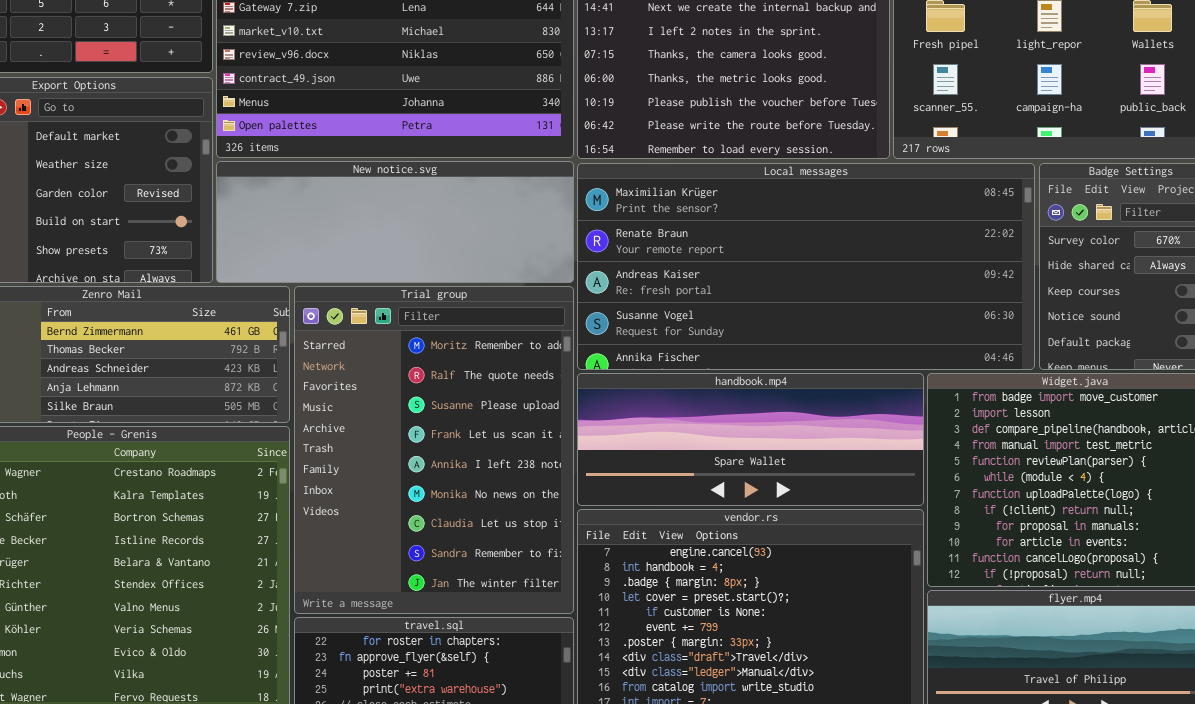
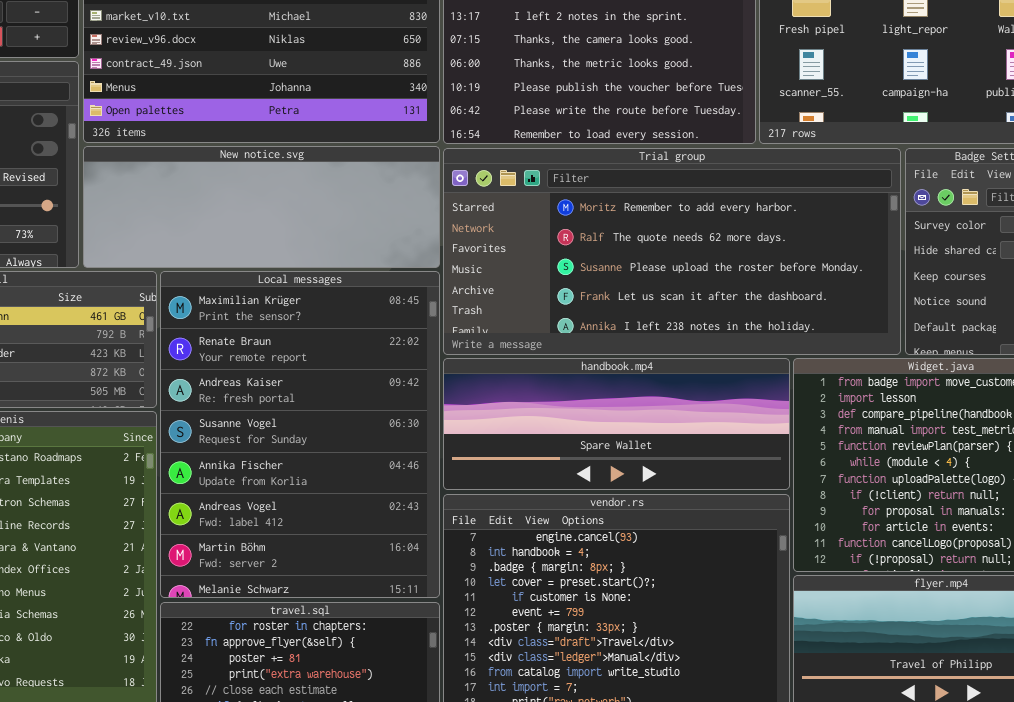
Local messages: [577,163,1035,370] -> [160,271,440,598], moved, resized
Trial group: [294,286,574,614] -> [443,148,901,355], moved, resized

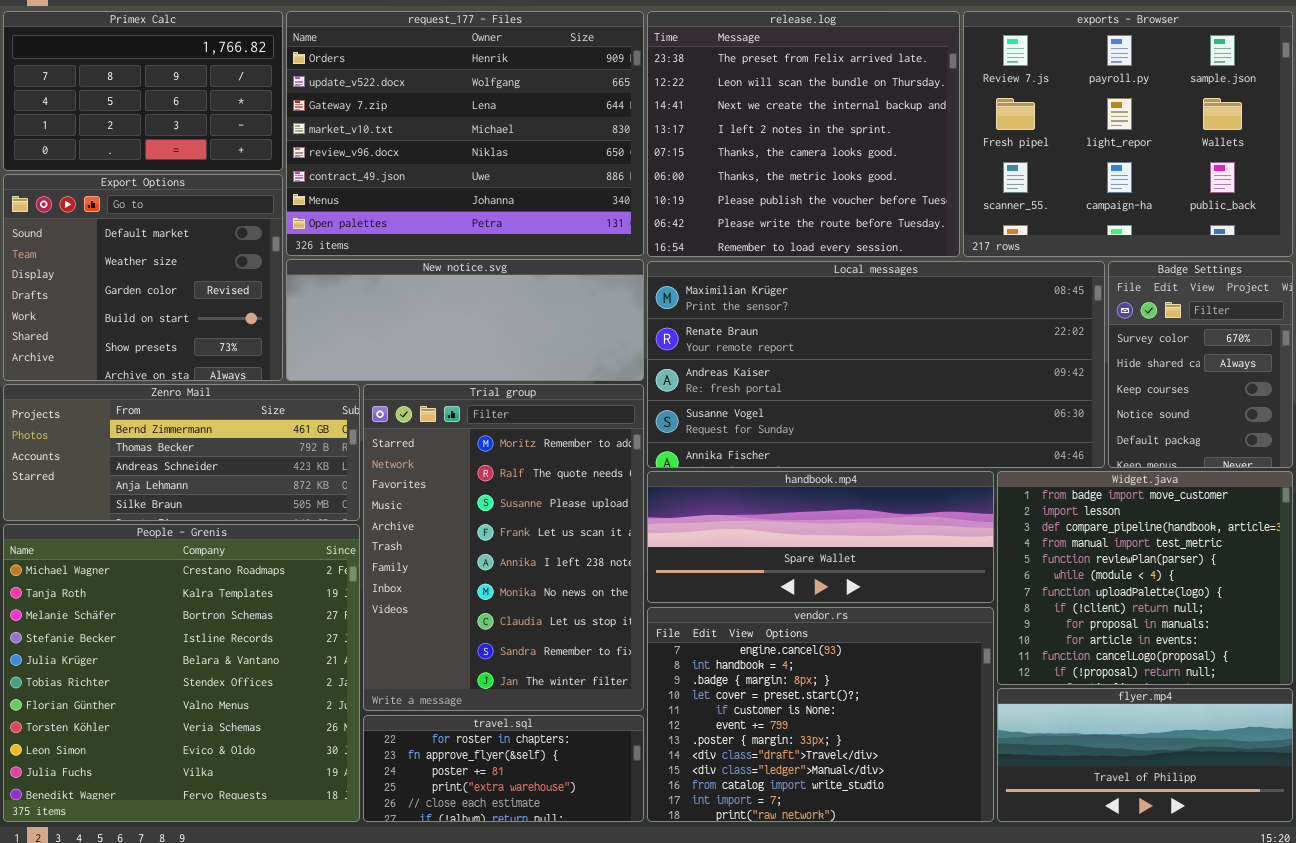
Trial group: [443,148,901,355] -> [363,384,644,711], moved, resized
Local messages: [160,271,440,598] -> [647,261,1105,468], moved, resized

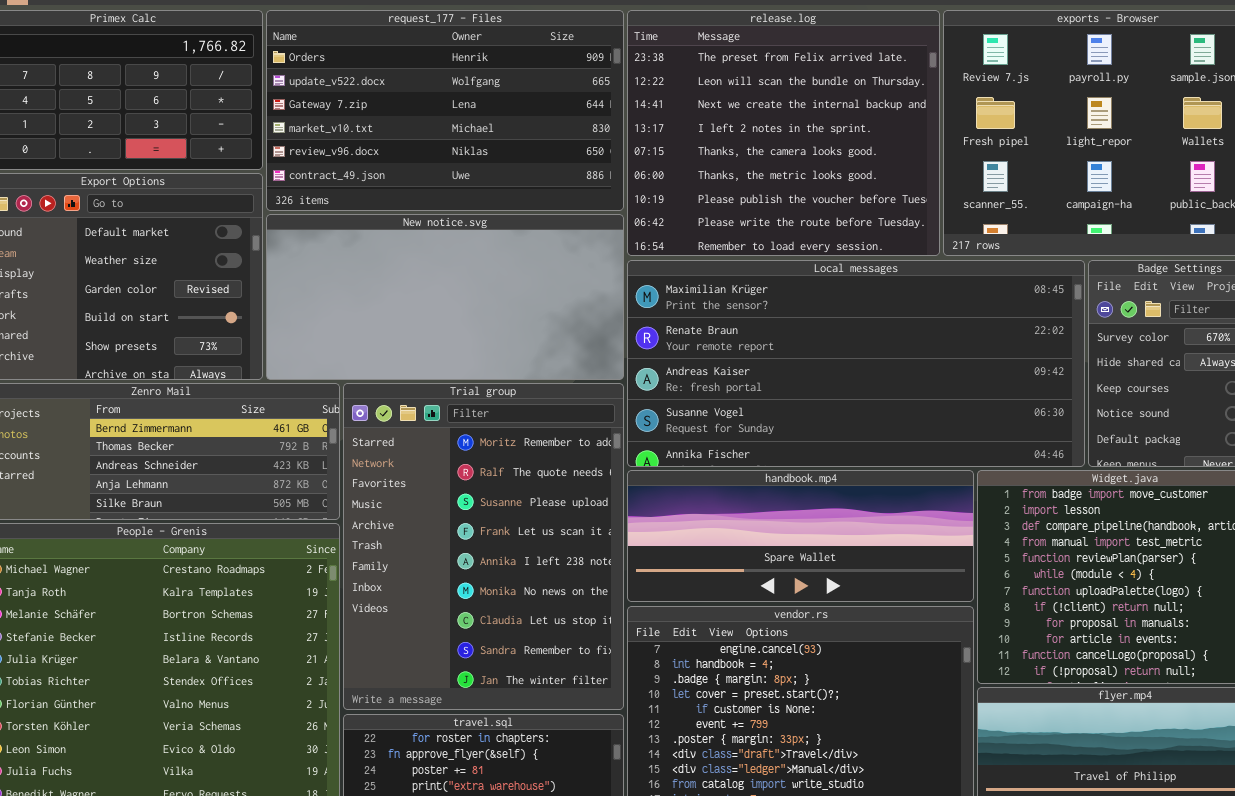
request_177 - Files: [286,11,644,256] -> [266,10,624,211], resized
New notice.svg: [286,259,644,381] -> [266,214,624,380], resized

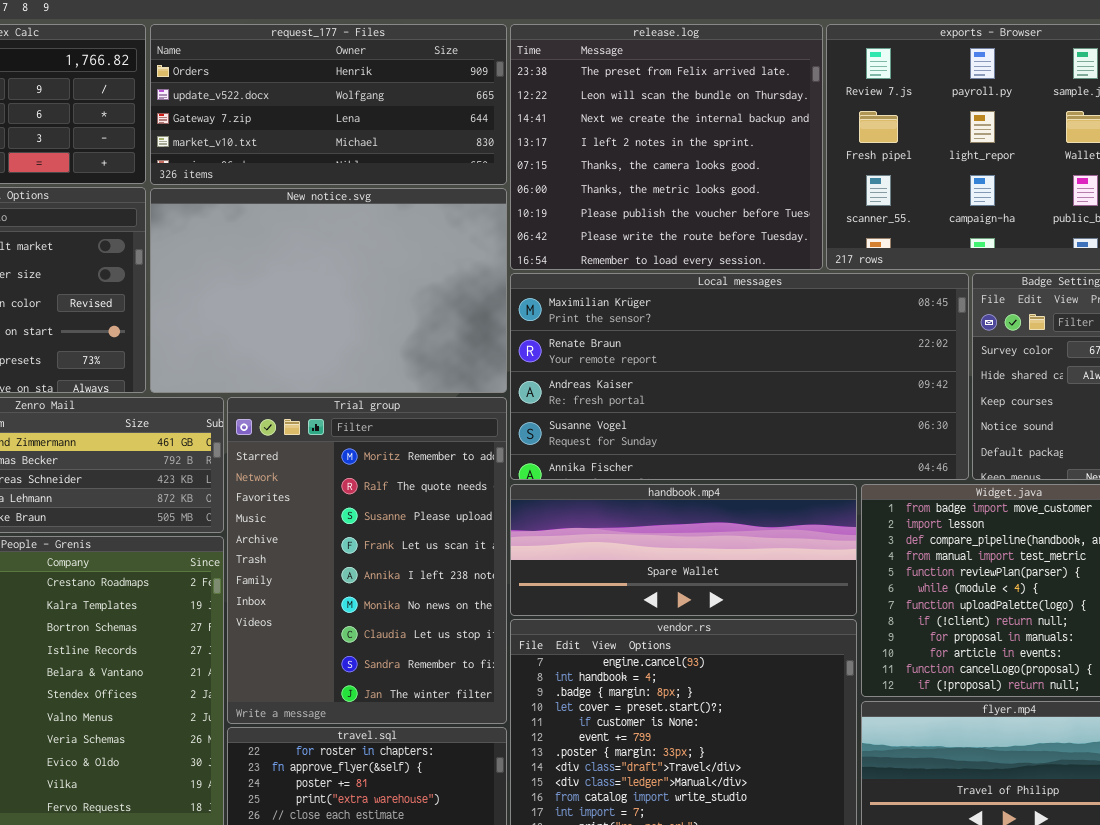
request_177 - Files: [266,10,624,211] -> [150,24,507,185], resized
New notice.svg: [266,214,624,380] -> [150,188,507,393], resized

